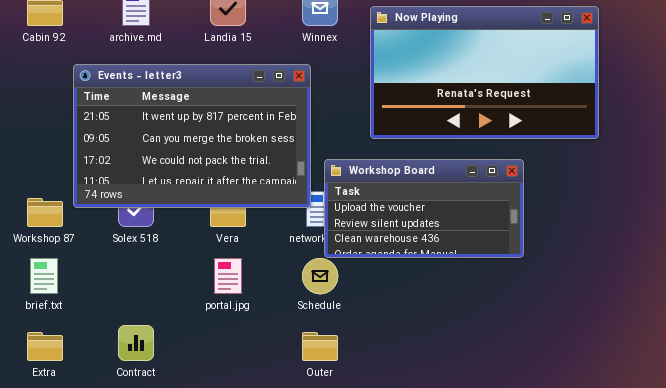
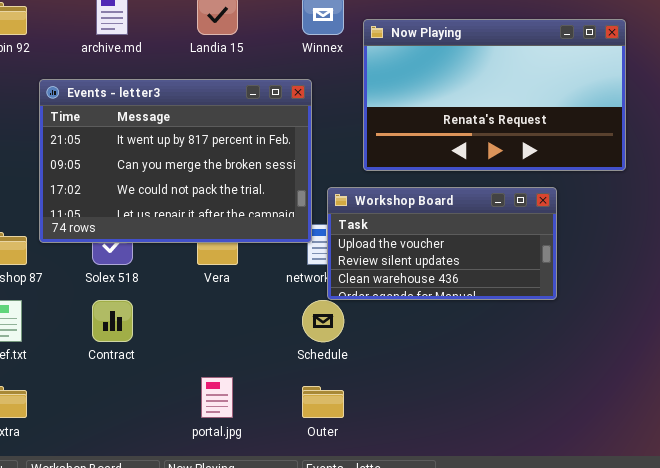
Now Playing: [370,6,599,139] -> [363,19,626,171], moved
portal.jpg: [214,258,242,294] -> [201,377,233,418], moved
Contract: [118,325,154,361] -> [92,300,133,342], moved

